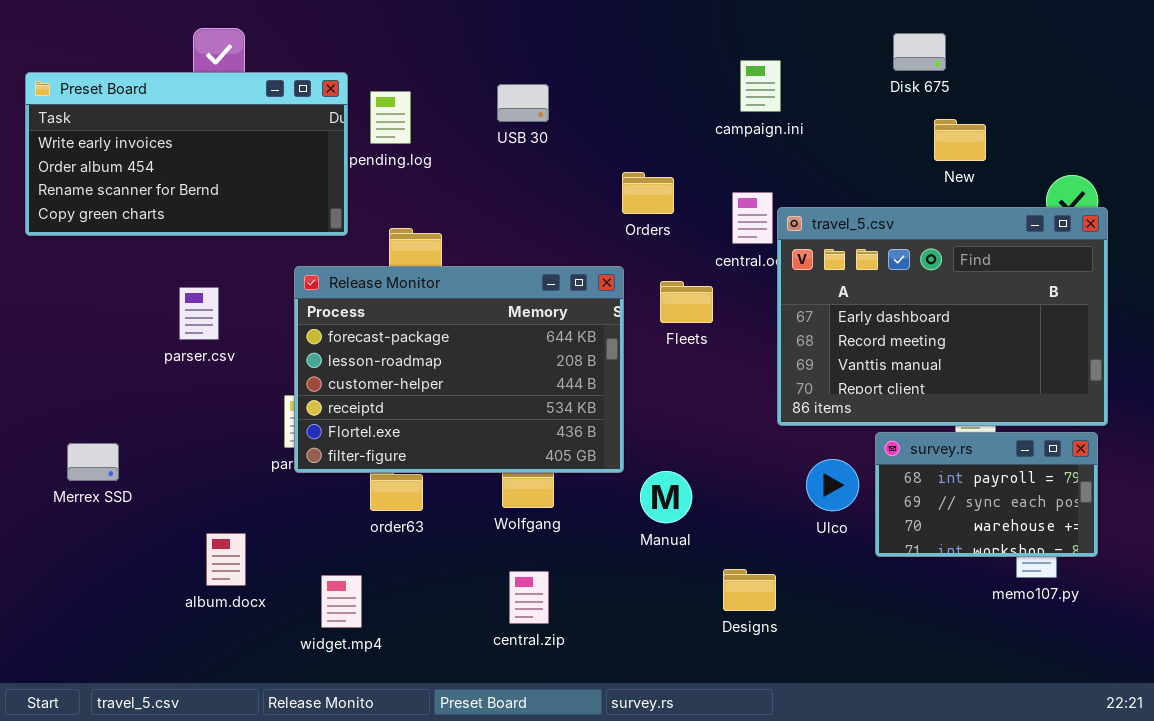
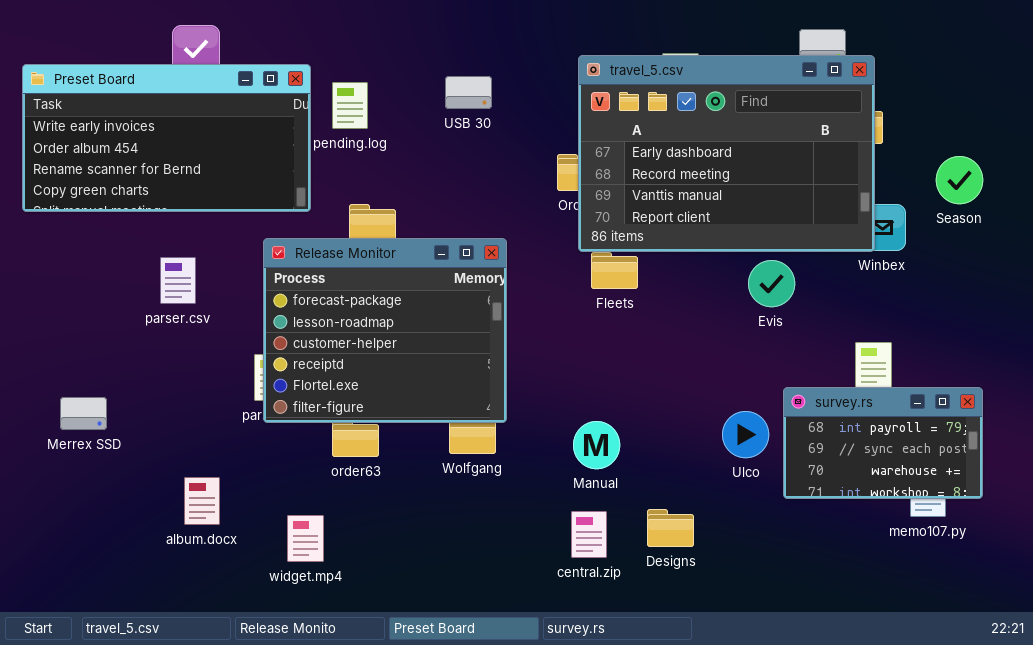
travel_5.csv: [777,207,1108,426] -> [578,55,875,252], moved
Release Monitor: [294,266,624,473] -> [263,238,507,423], resized
central.zip: [509,571,549,624] -> [571,511,607,558], moved

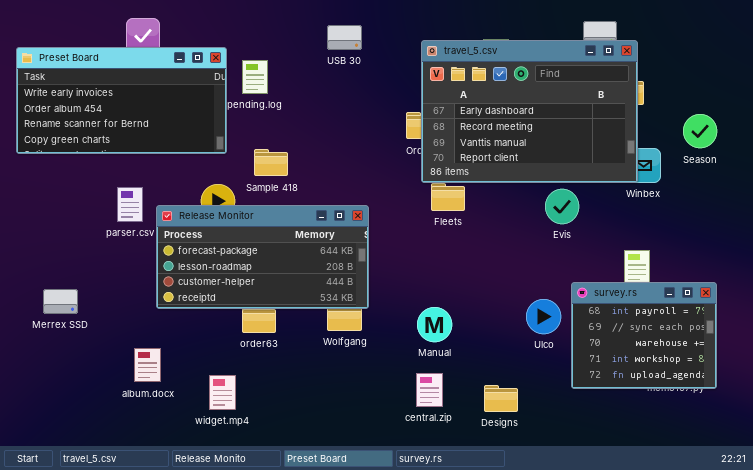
USB 30: [445,76,492,109] -> [327,25,362,50], moved
Release Monitor: [263,238,507,423] -> [156,205,369,309], resized
survey.rs: [783,387,983,499] -> [571,282,717,389], resized
Designs: [647,509,694,547] -> [484,385,518,412], moved

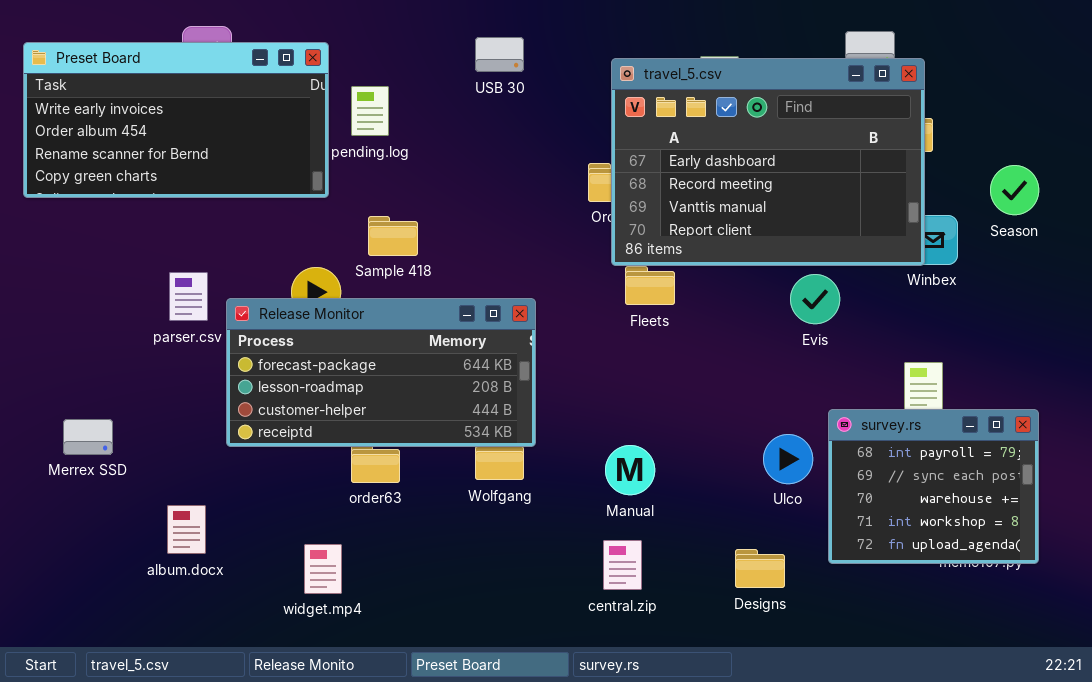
Preset Board: [16,47,227,154] -> [23,42,329,198], moved
album.docx: [134,348,161,382] -> [167,505,206,554], moved
Designs: [484,385,518,412] -> [735,549,785,588], moved

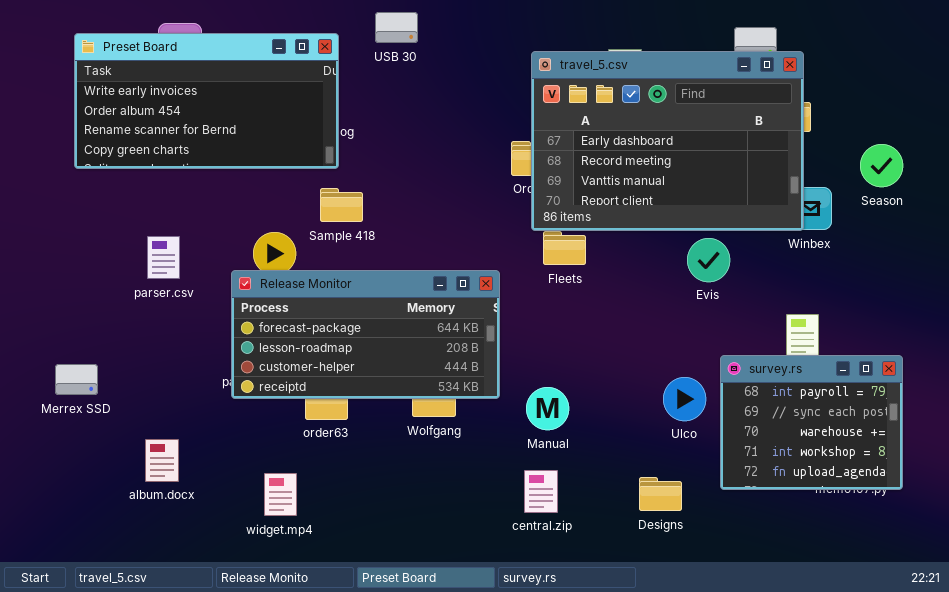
USB 30: [475,37,524,72] -> [375,12,418,43], moved
Preset Board: [23,42,329,198] -> [74,33,339,169], moved
Release Monitor: [226,298,536,447] -> [231,270,500,399], moved

